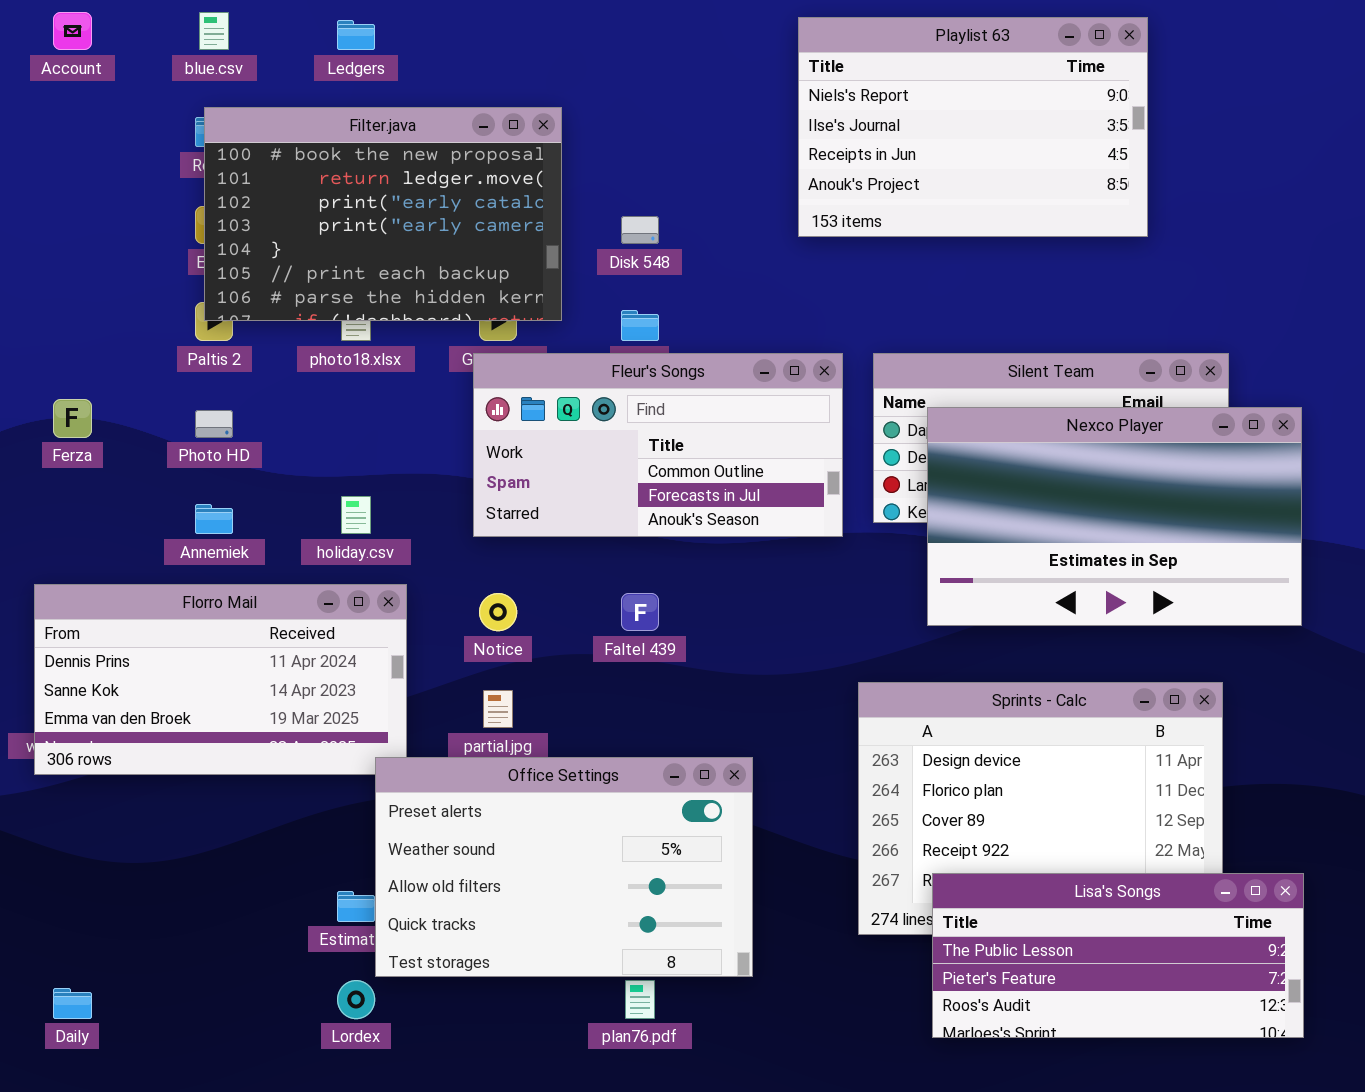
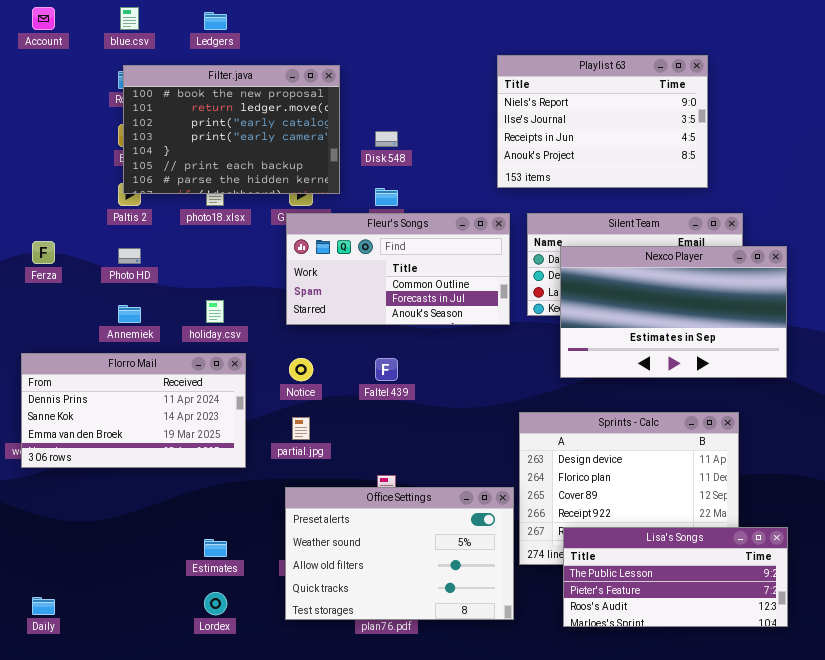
Playlist 63: [798,17,1148,237] -> [497,55,708,188], moved
Office Settings: [375,757,753,977] -> [285,487,514,620], moved

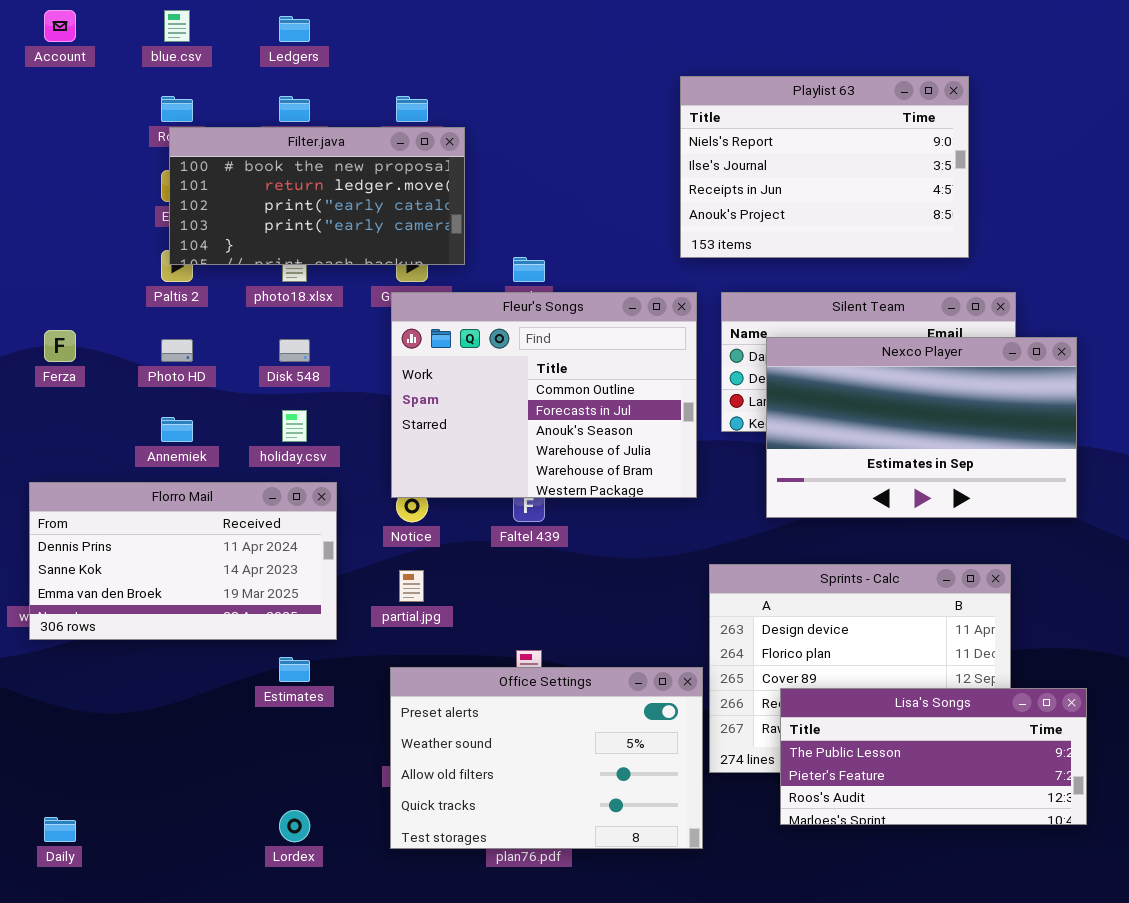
Filter.java: [123,65,340,194] -> [169,127,465,265], resized
Disk 548: [375,131,398,147] -> [279,339,310,362], moved
Fleur's Songs: [286,213,510,325] -> [391,292,697,498], resized
Lisa's Songs: [563,527,788,627] -> [780,688,1087,825], moved
Estimates: [204,539,227,557] -> [279,657,310,682], moved

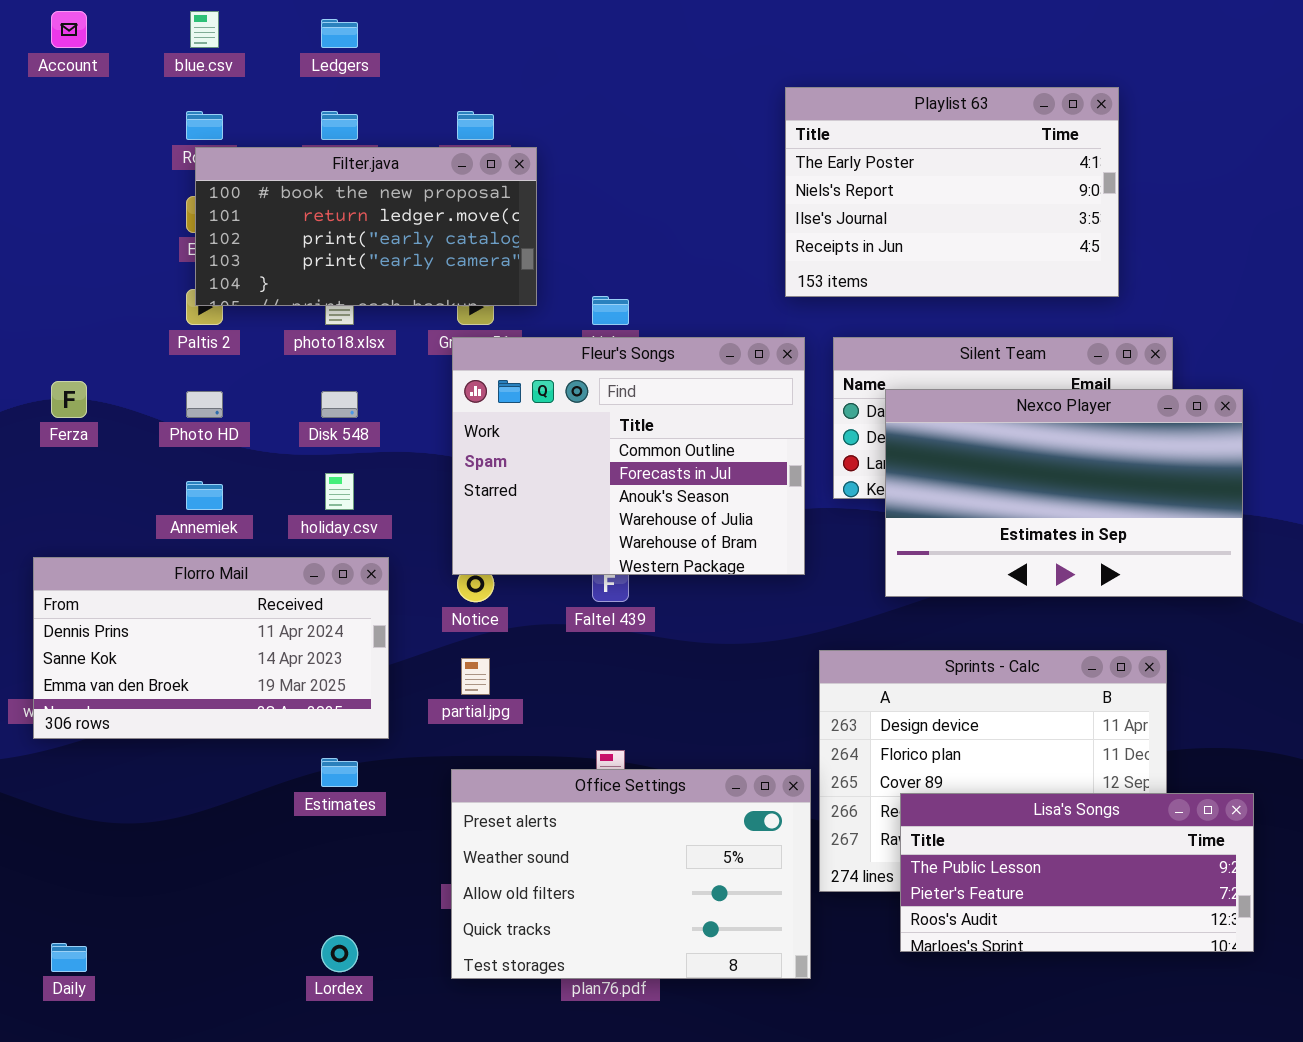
Playlist 63: [680,76,969,258] -> [785,87,1119,297], scrolled up 1 row

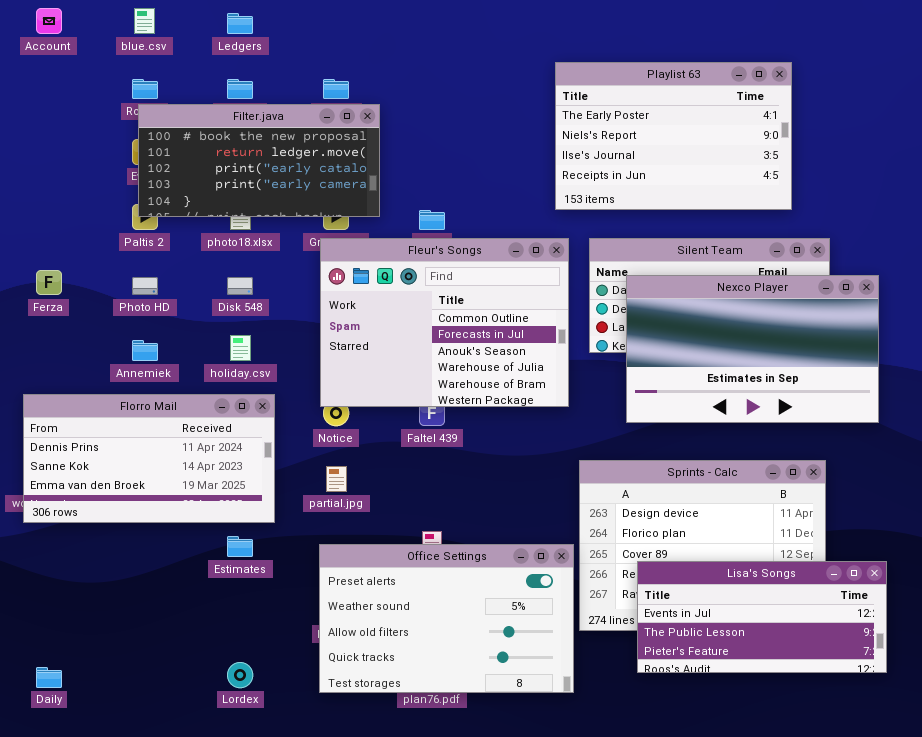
Lisa's Songs: [900,793,1254,952] -> [637,561,887,673], scrolled up 1 row

